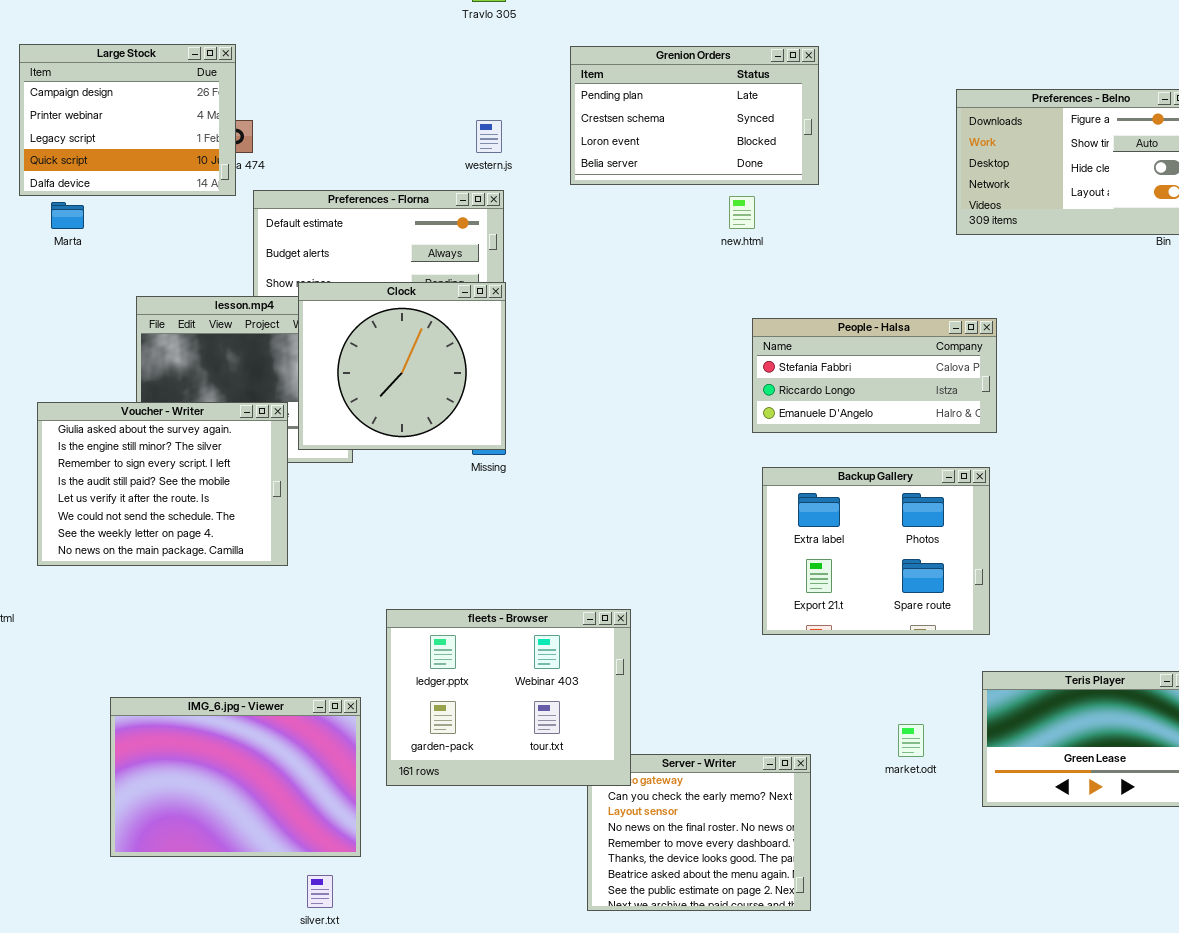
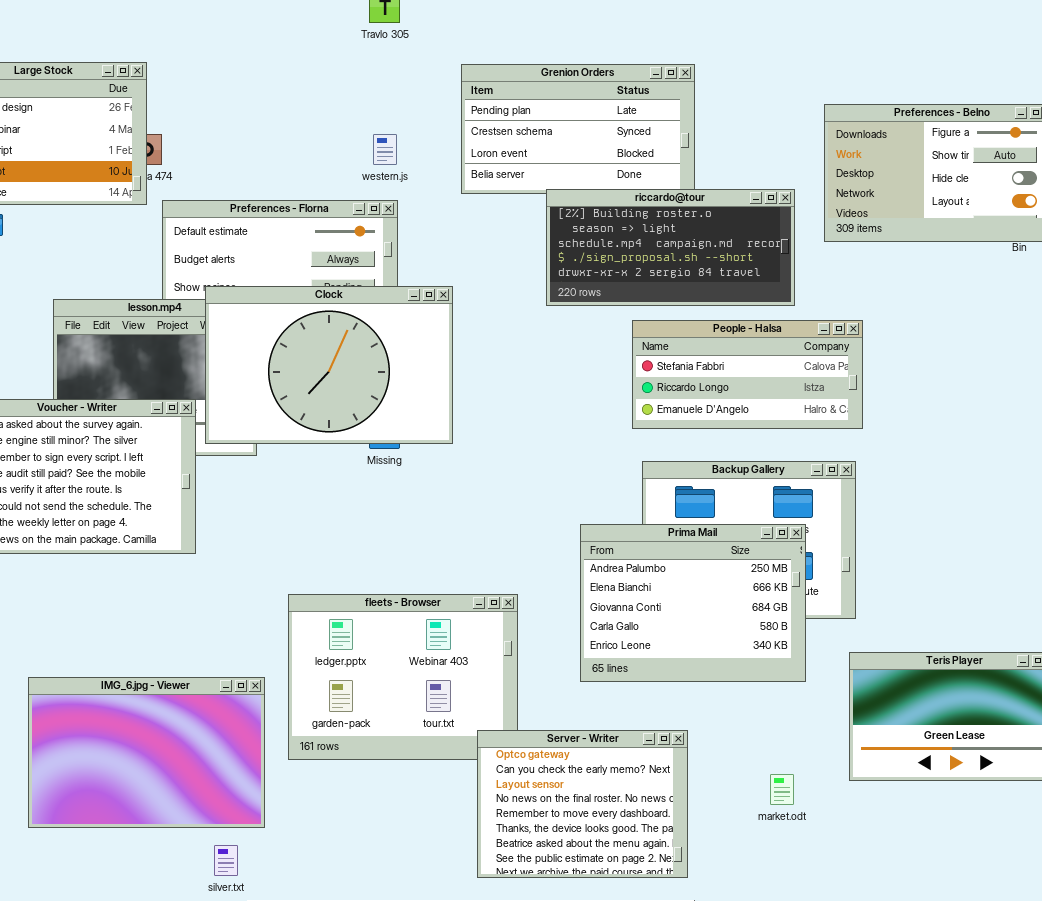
riccardo@tour: none -> [546,189,795,306], opened
Clock: [298,282,506,450] -> [205,286,453,444], resized
Prima Mail: none -> [580,524,806,682], opened
market.odt: [898,724,924,757] -> [770,774,794,805], moved
Server - Writer: [587,754,811,911] -> [477,730,688,878], raised

